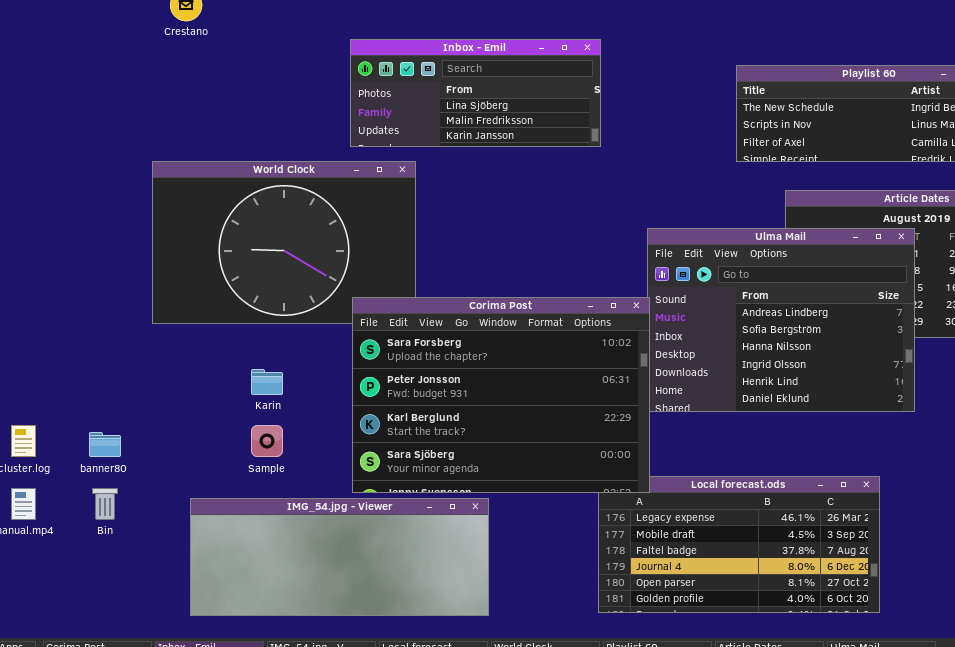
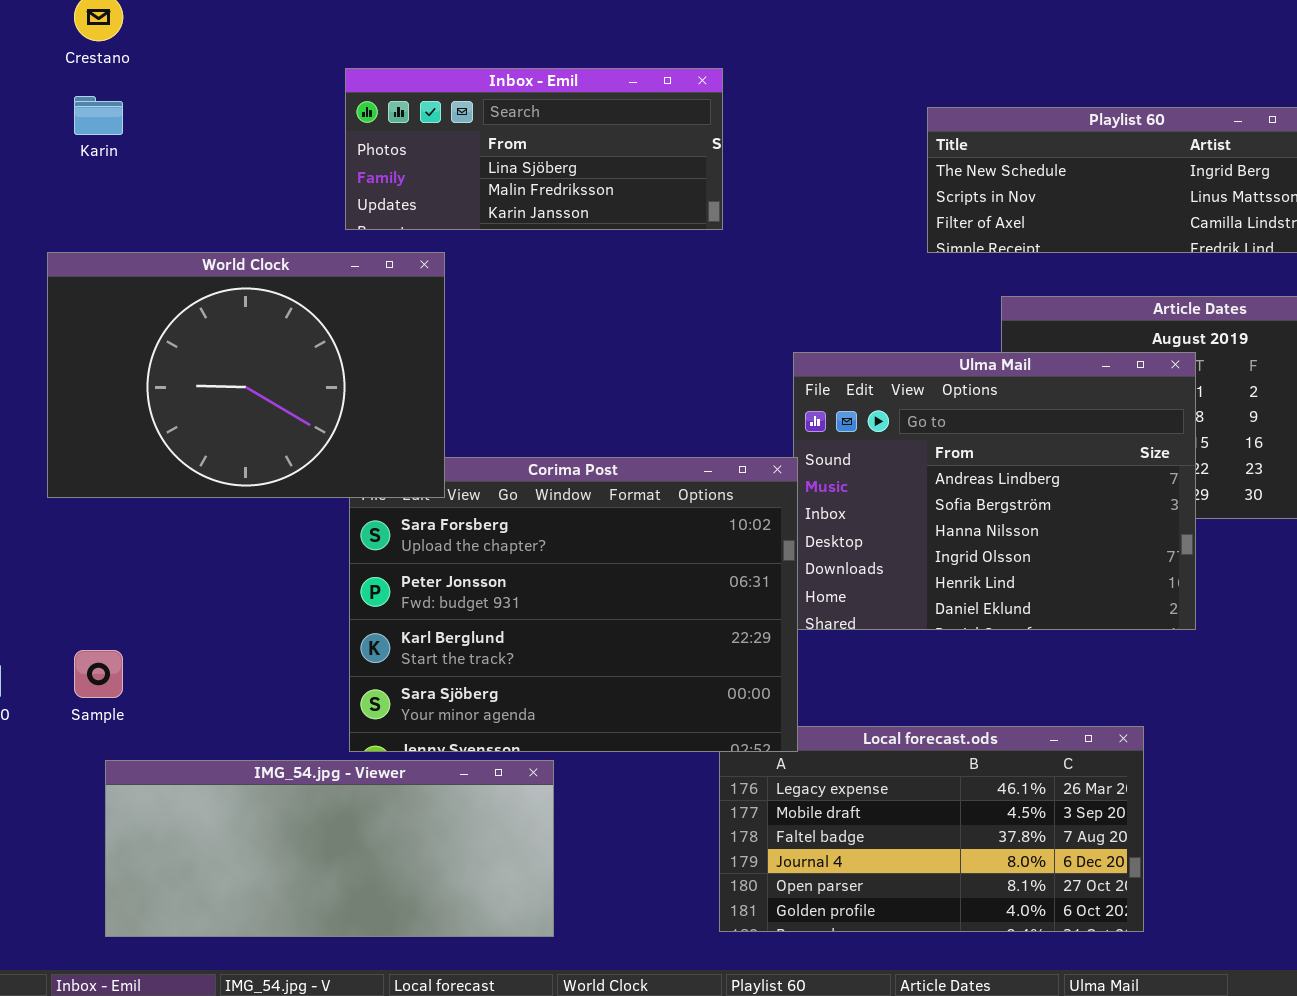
World Clock: [152,161,416,324] -> [47,252,445,498], raised
Karin: [251,369,283,395] -> [74,96,123,135], moved
Sample: [251,425,283,457] -> [74,650,123,698], moved

